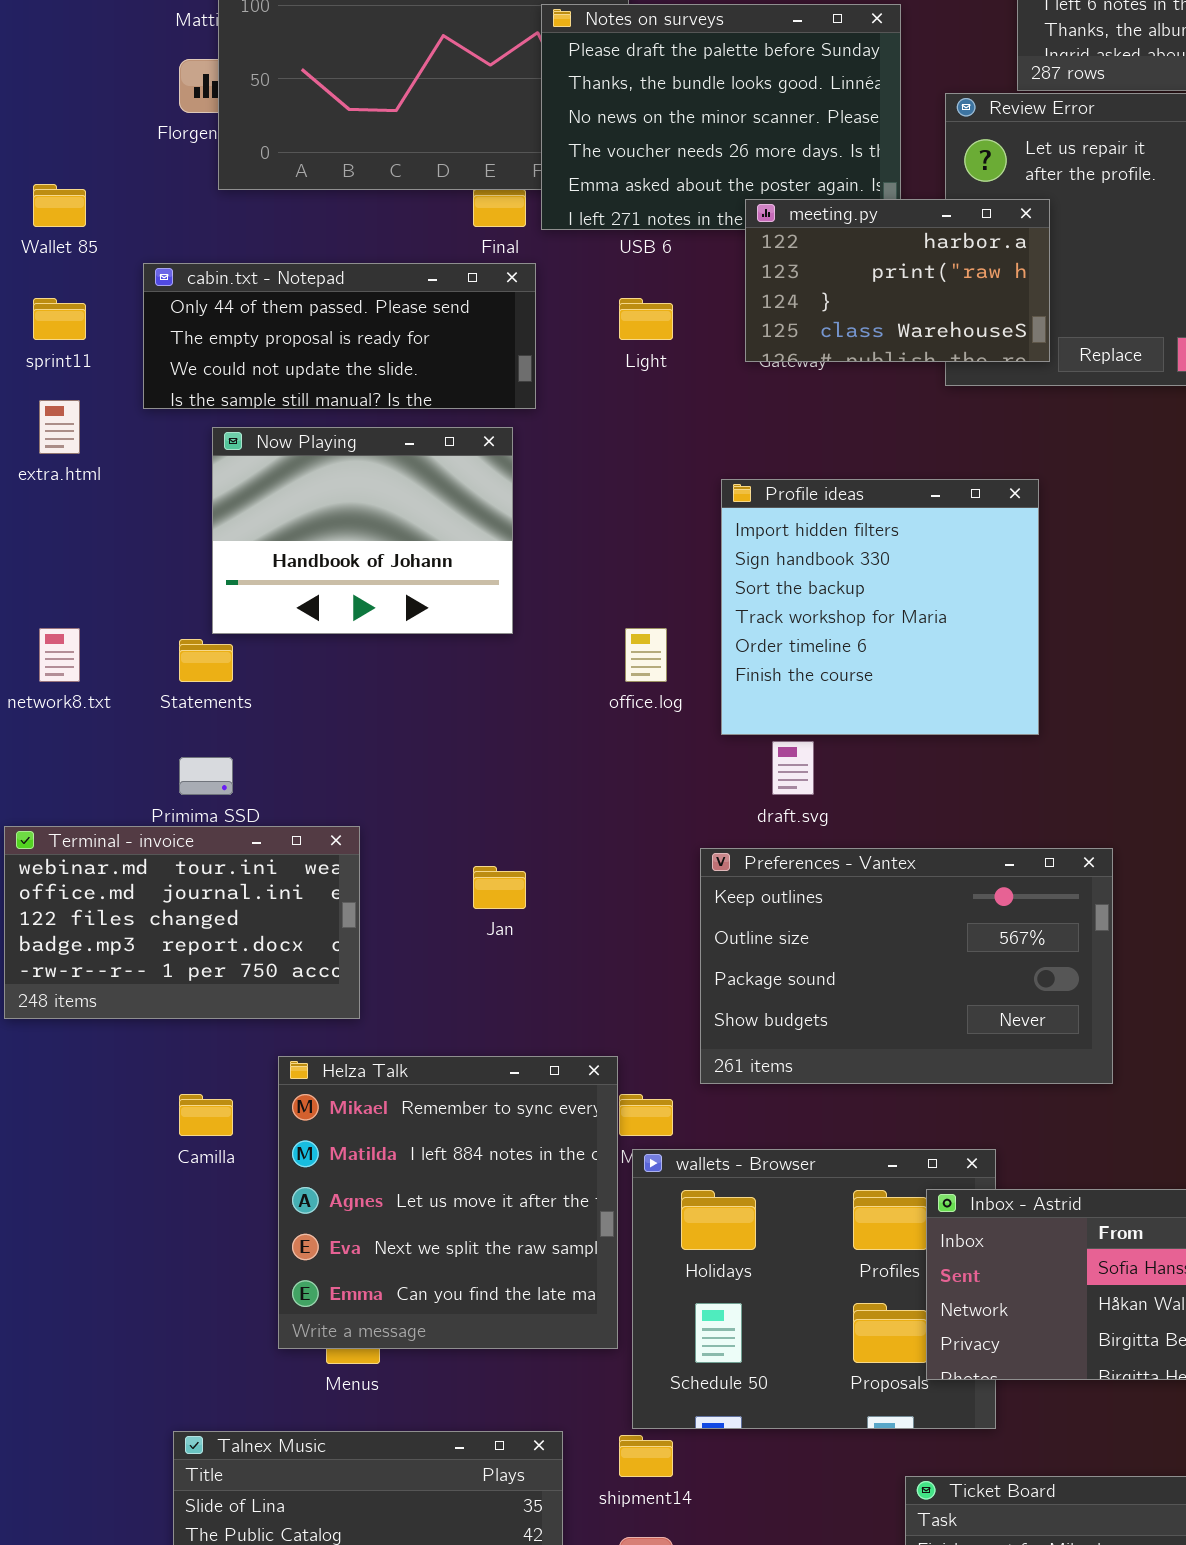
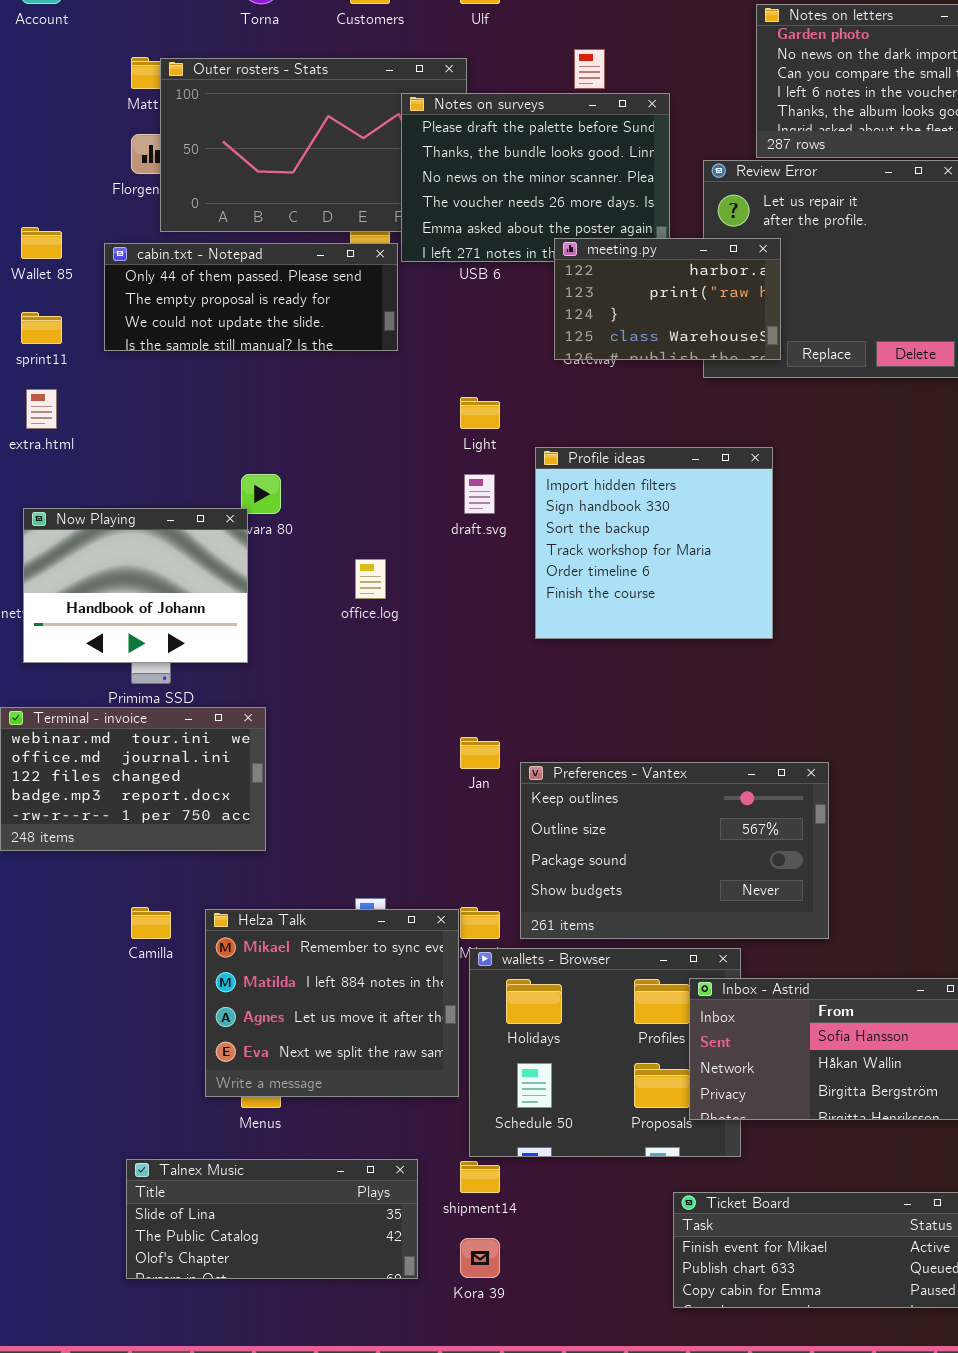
cabin.txt - Notepad: [143,263,536,409] -> [104,243,398,351], moved
Light: [619,298,673,340] -> [460,397,500,429], moved
Now Playing: [212,427,513,634] -> [23,508,248,663], moved
office.log: [625,628,667,682] -> [355,559,386,599], moved
draft.svg: [772,741,814,795] -> [464,474,495,514], moved
Preferences - Vantex: [700,848,1113,1084] -> [520,762,829,939], moved
Jan: [473,866,526,909] -> [460,737,500,769], moved
Helza Talk: [278,1056,618,1349] -> [205,909,459,1097], resized

